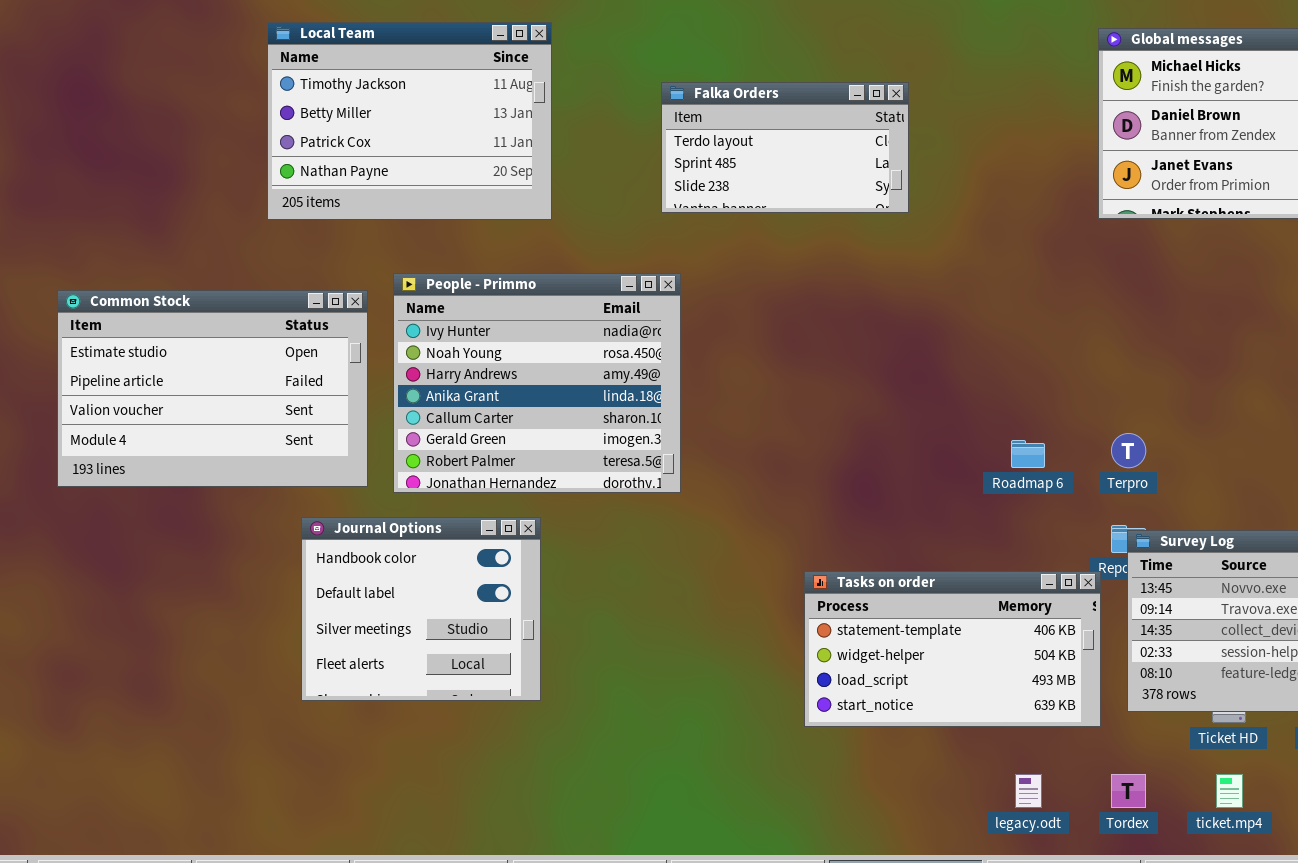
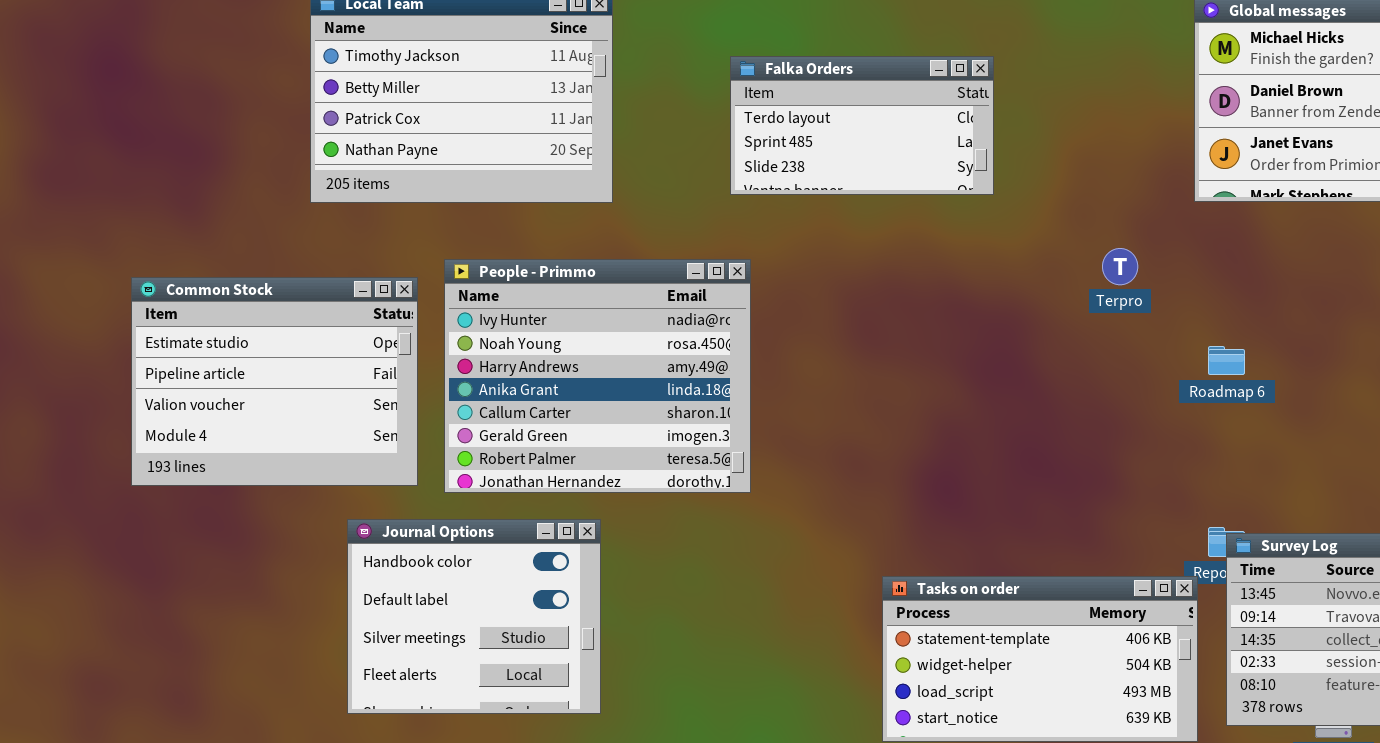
Common Stock: [57,290,368,487] -> [131,277,418,486], resized
Terpro: [1111,433,1146,468] -> [1102,248,1138,285], moved
Roadmap 6: [1011,440,1045,468] -> [1208,346,1245,375], moved

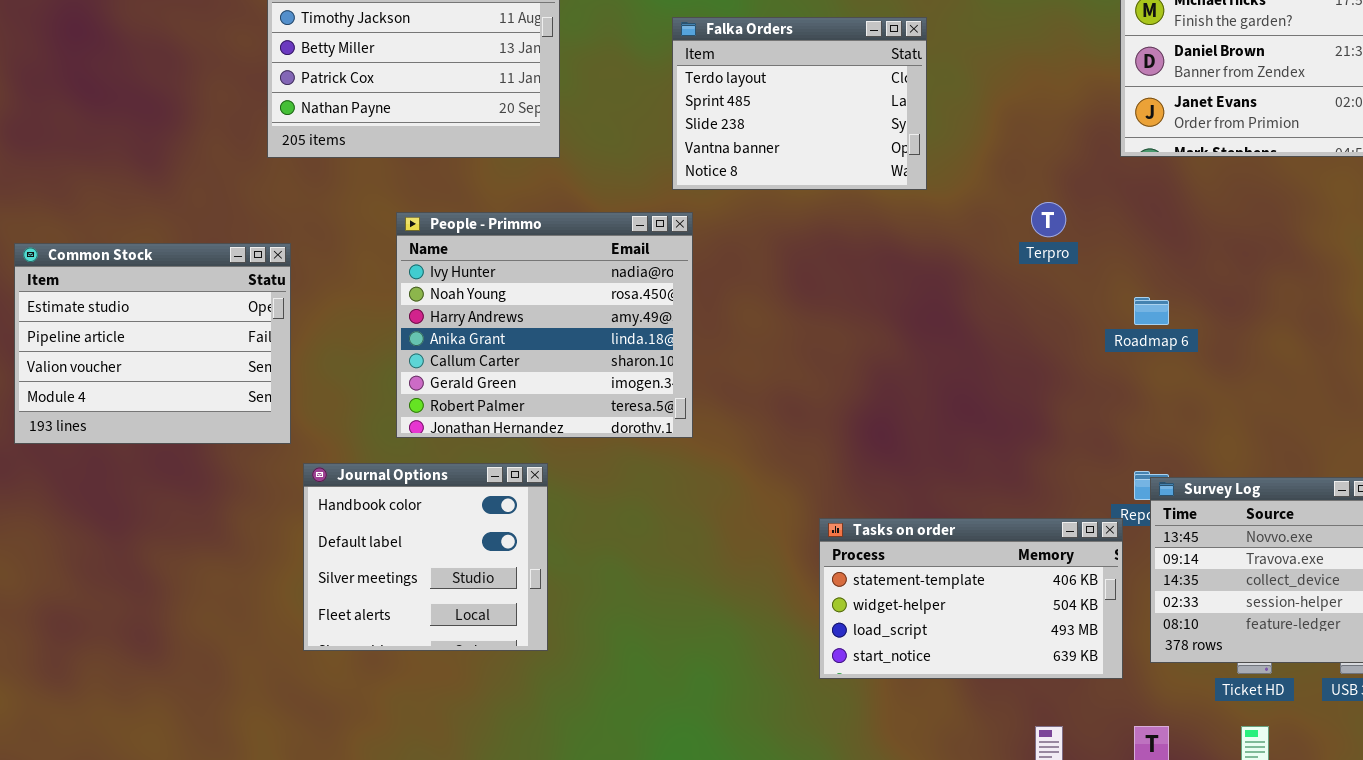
Falka Orders: [730,56,994,195] -> [672,17,927,190], resized
Common Stock: [131,277,418,486] -> [14,243,291,444], moved

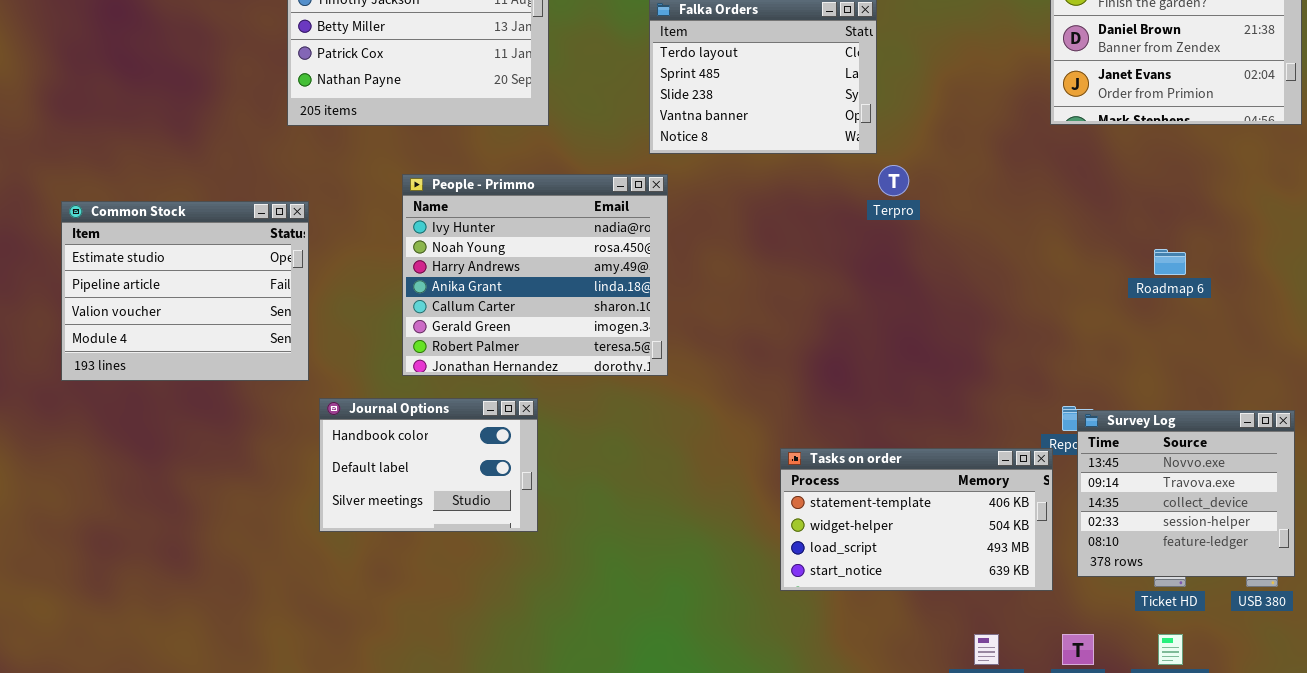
Terpro: [1031,202,1066,237] -> [878,165,909,196], moved
Roadmap 6: [1134,297,1169,325] -> [1154,249,1186,275], moved
Journal Options: [303,463,548,651] -> [319,398,538,532], resized

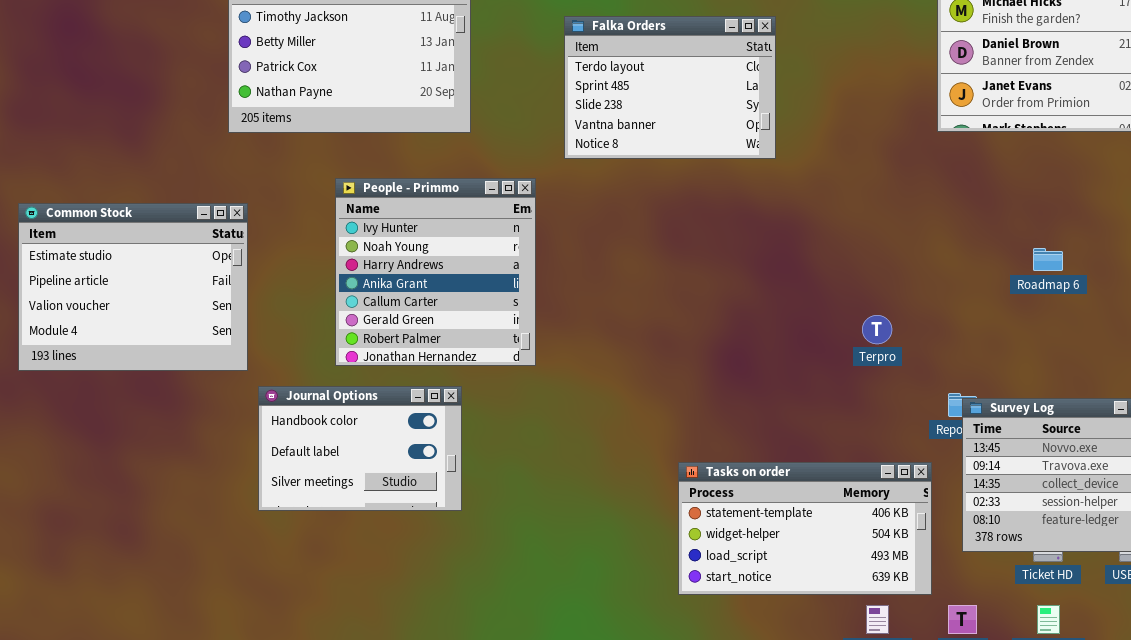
Terpro: [878,165,909,196] -> [862,315,892,344], moved
People - Primmo: [402,174,668,376] -> [335,178,536,366], resized
Tasks on order: [780,448,1053,591] -> [678,462,932,595], moved

